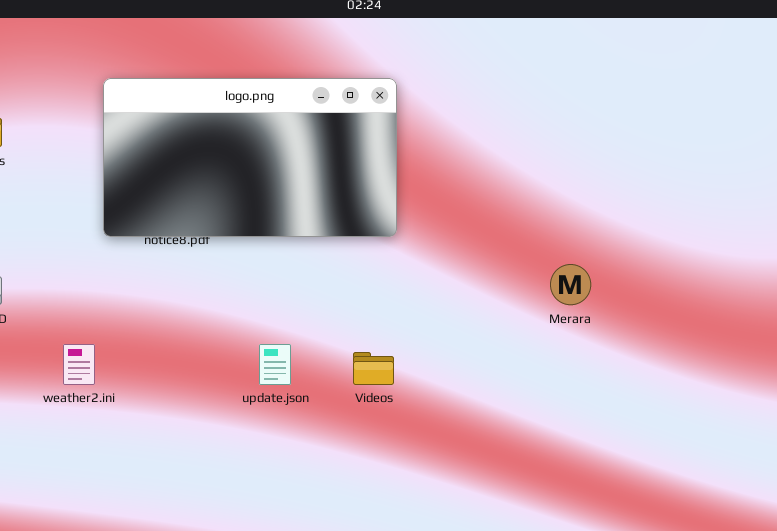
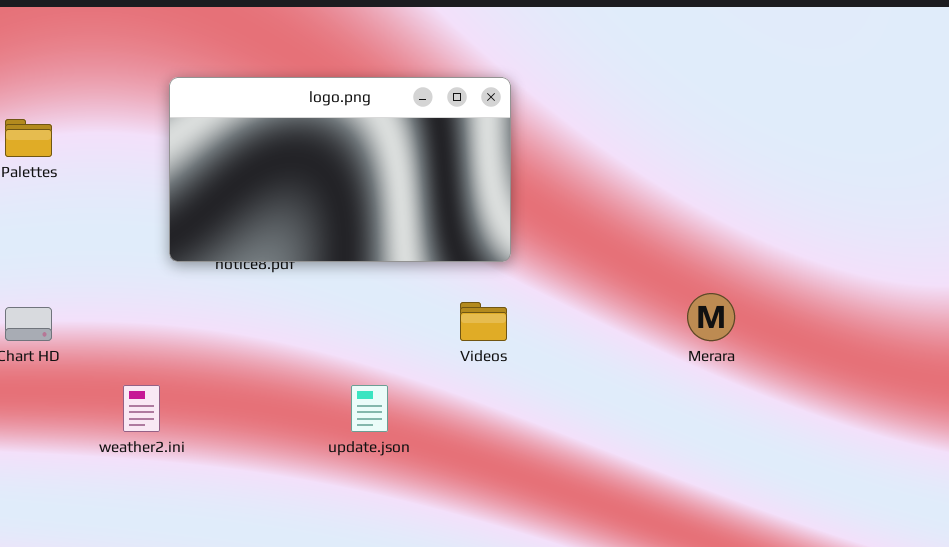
Videos: [353,352,394,385] -> [460,302,507,341], moved

